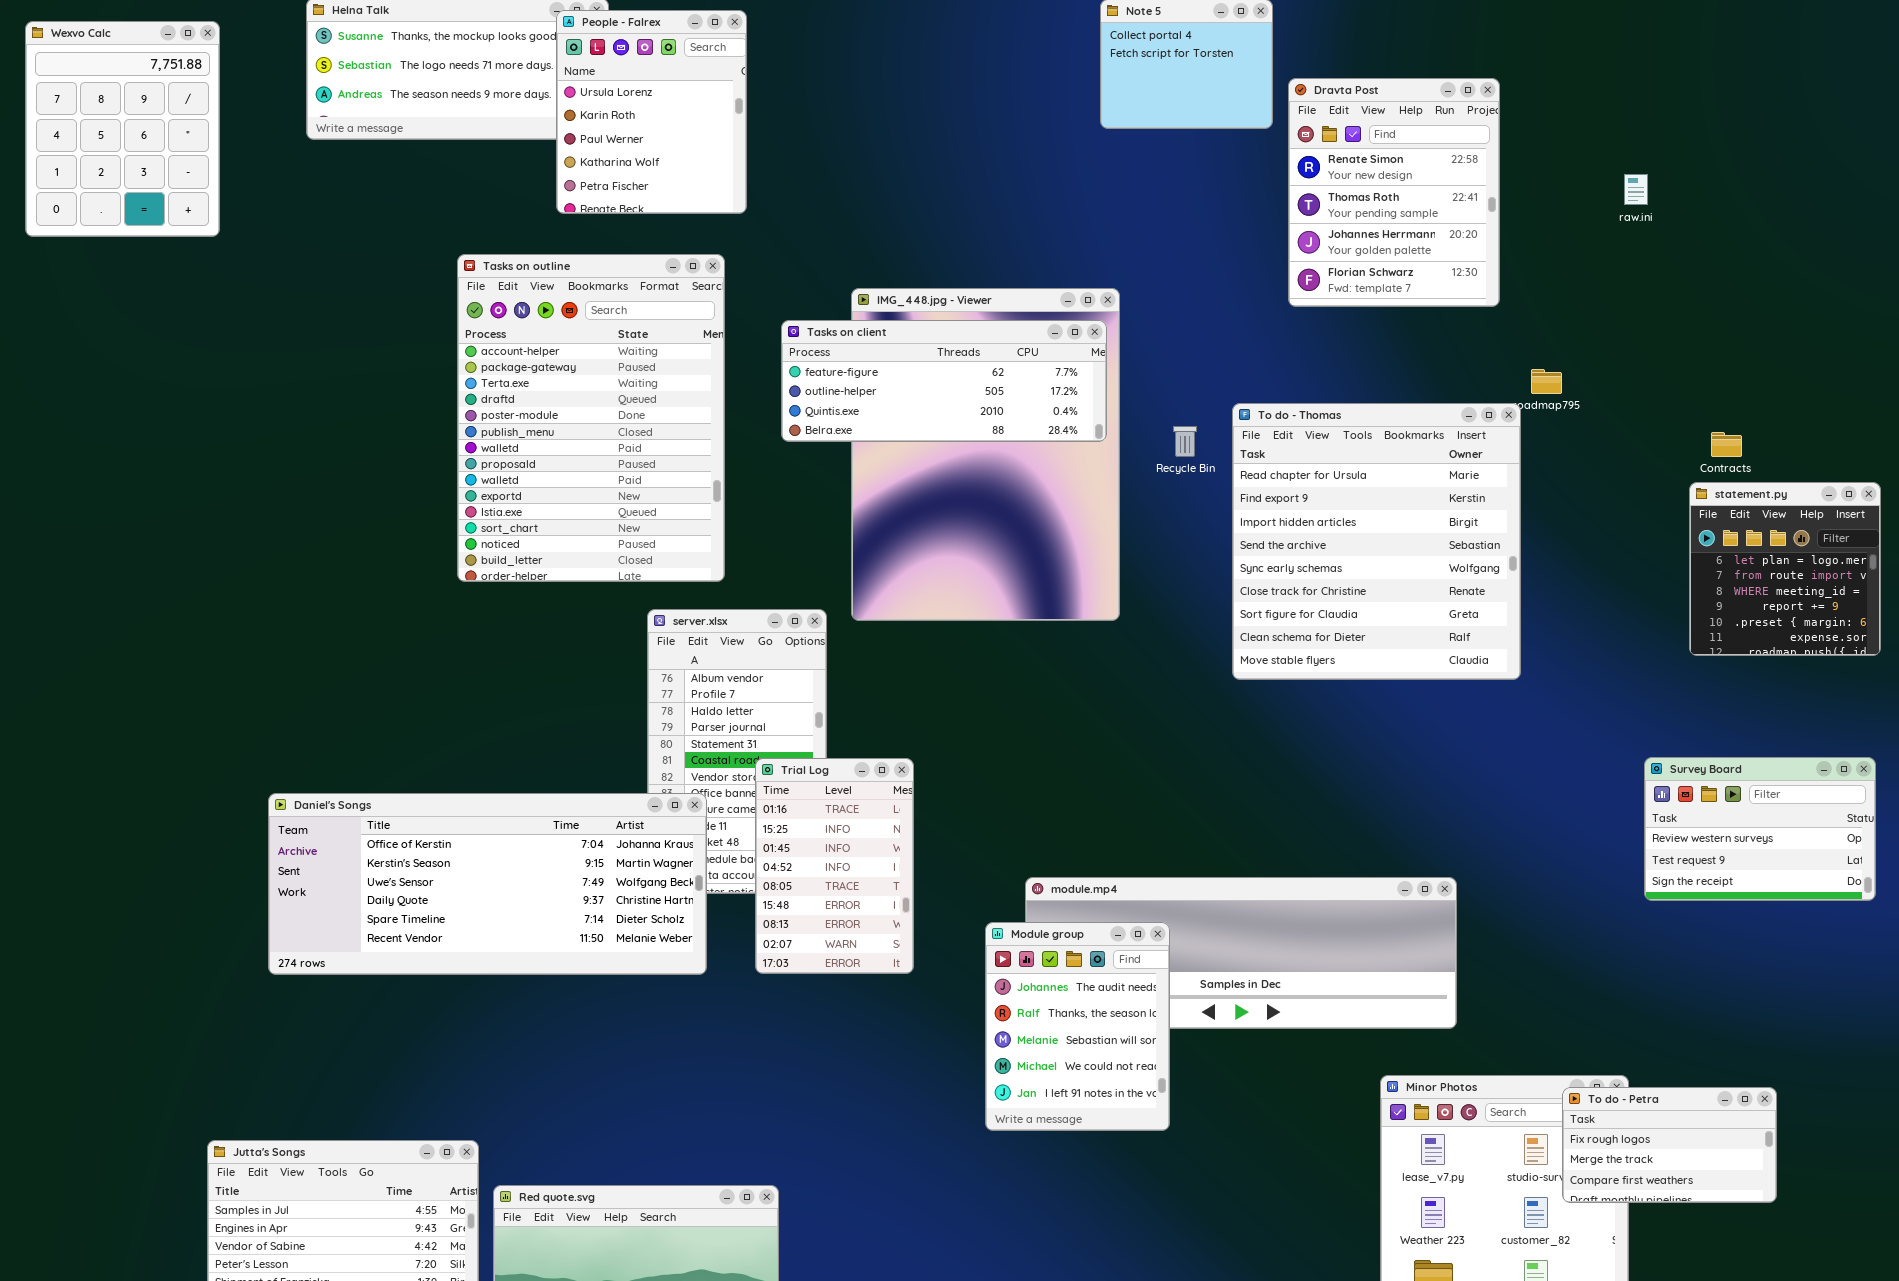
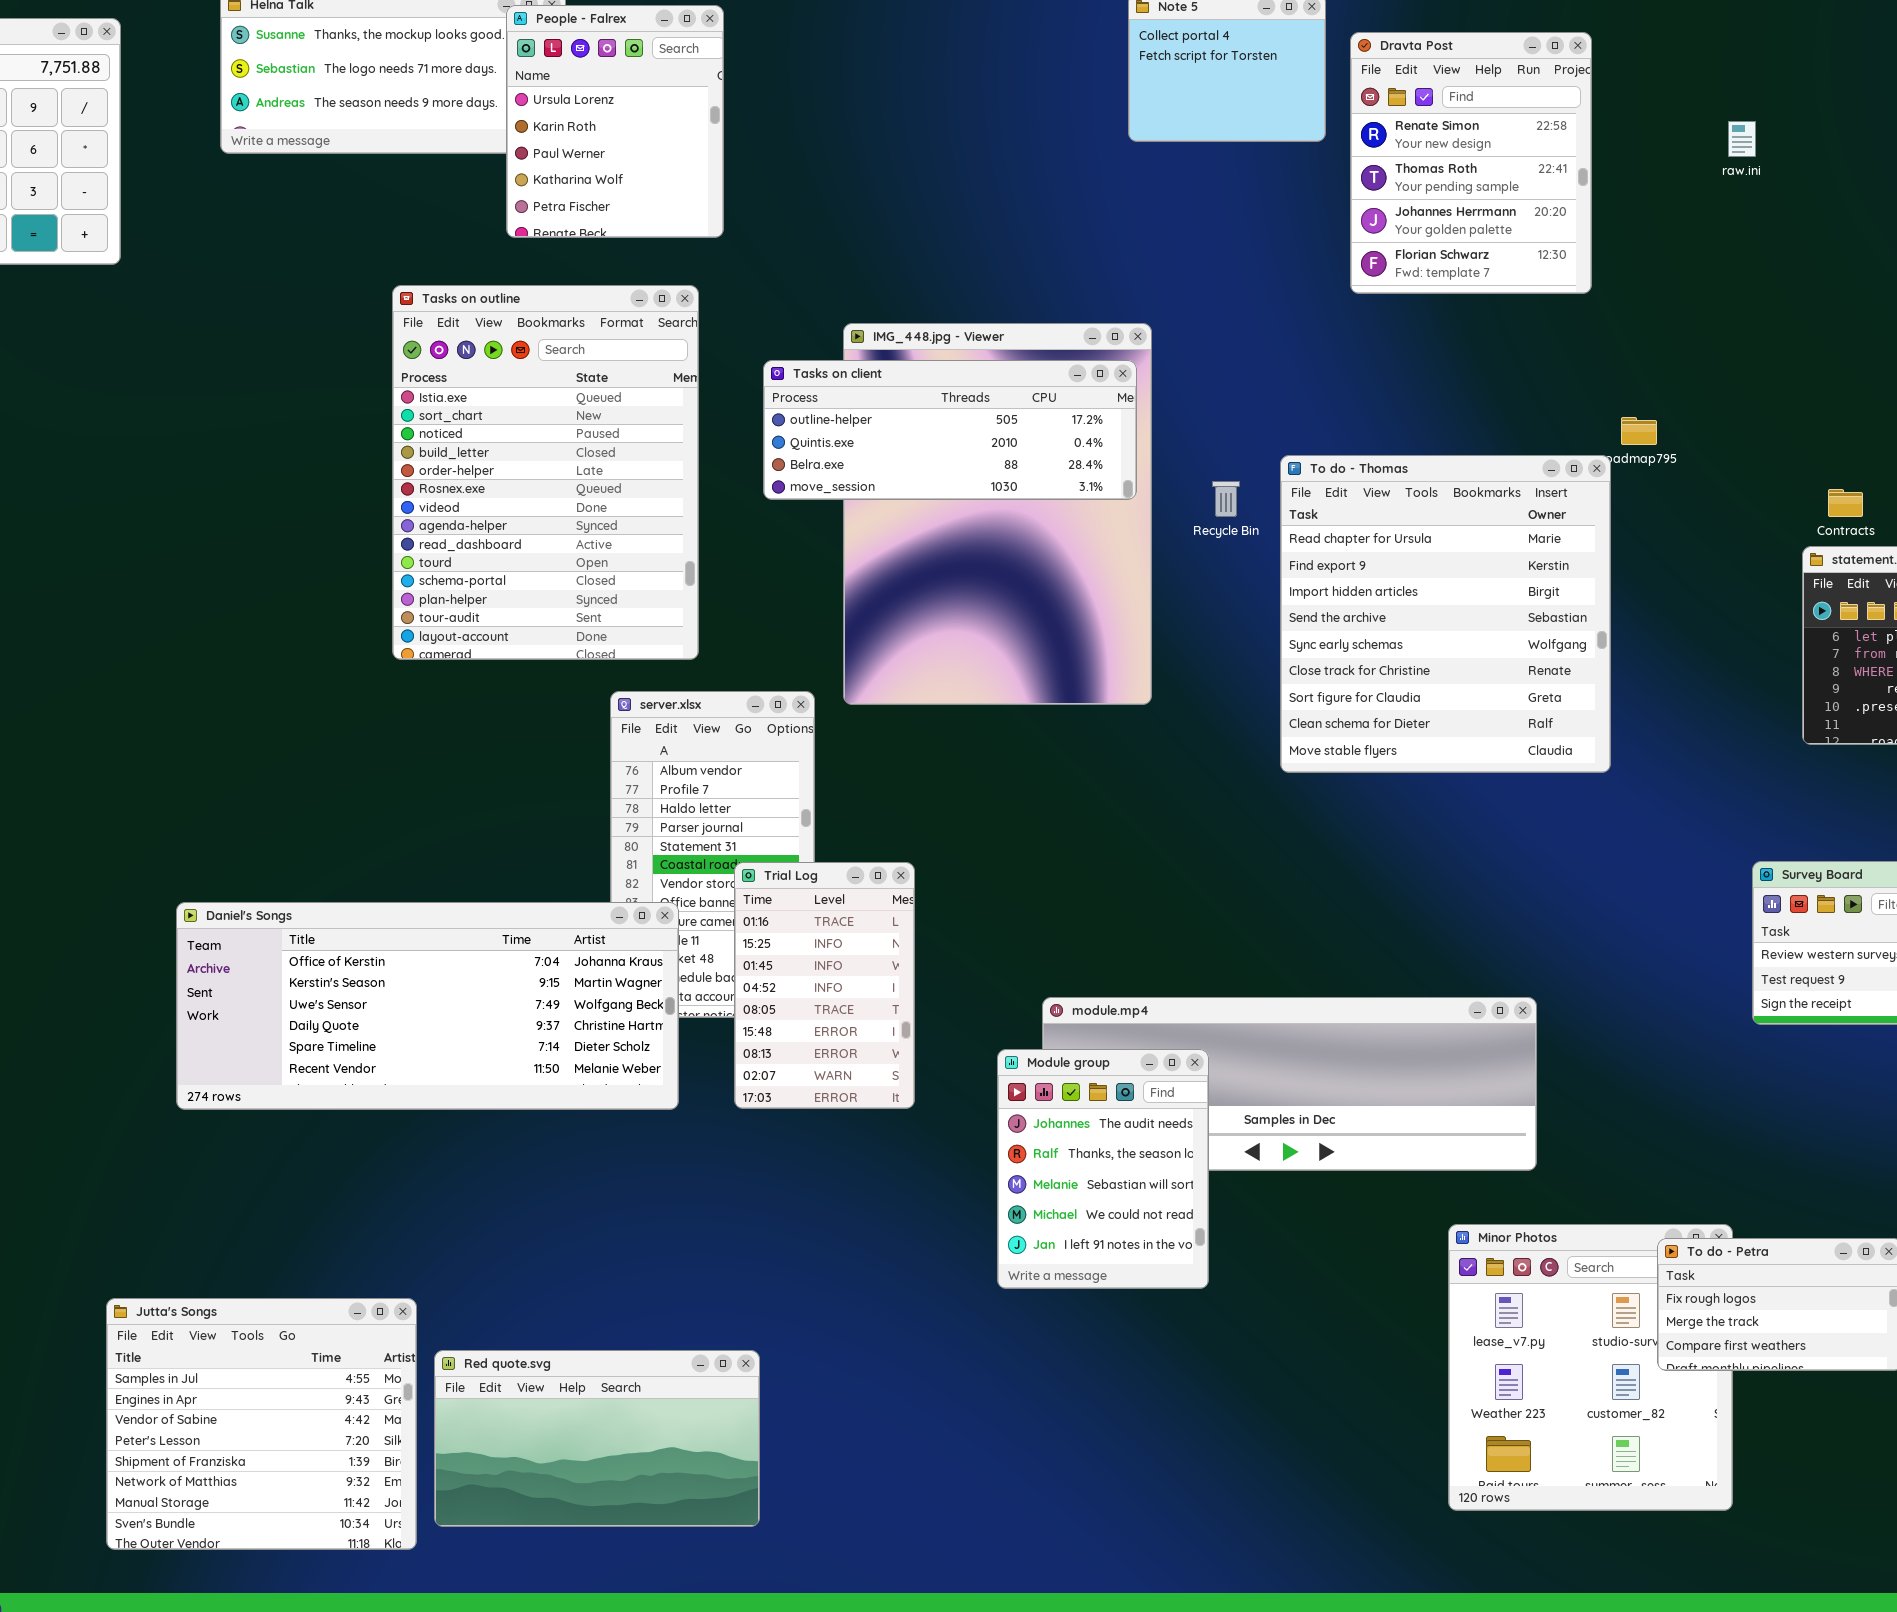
Dravta Post: [1288,78,1500,307] -> [1350,32,1592,294], moved
raw.ini: [1624,174,1648,205] -> [1728,121,1756,157], moved
Tasks on outline: [457,254,725,582] -> [392,285,699,660], scrolled down 10 rows
Tasks on client: [781,320,1107,442] -> [763,360,1137,500], scrolled down 1 row

